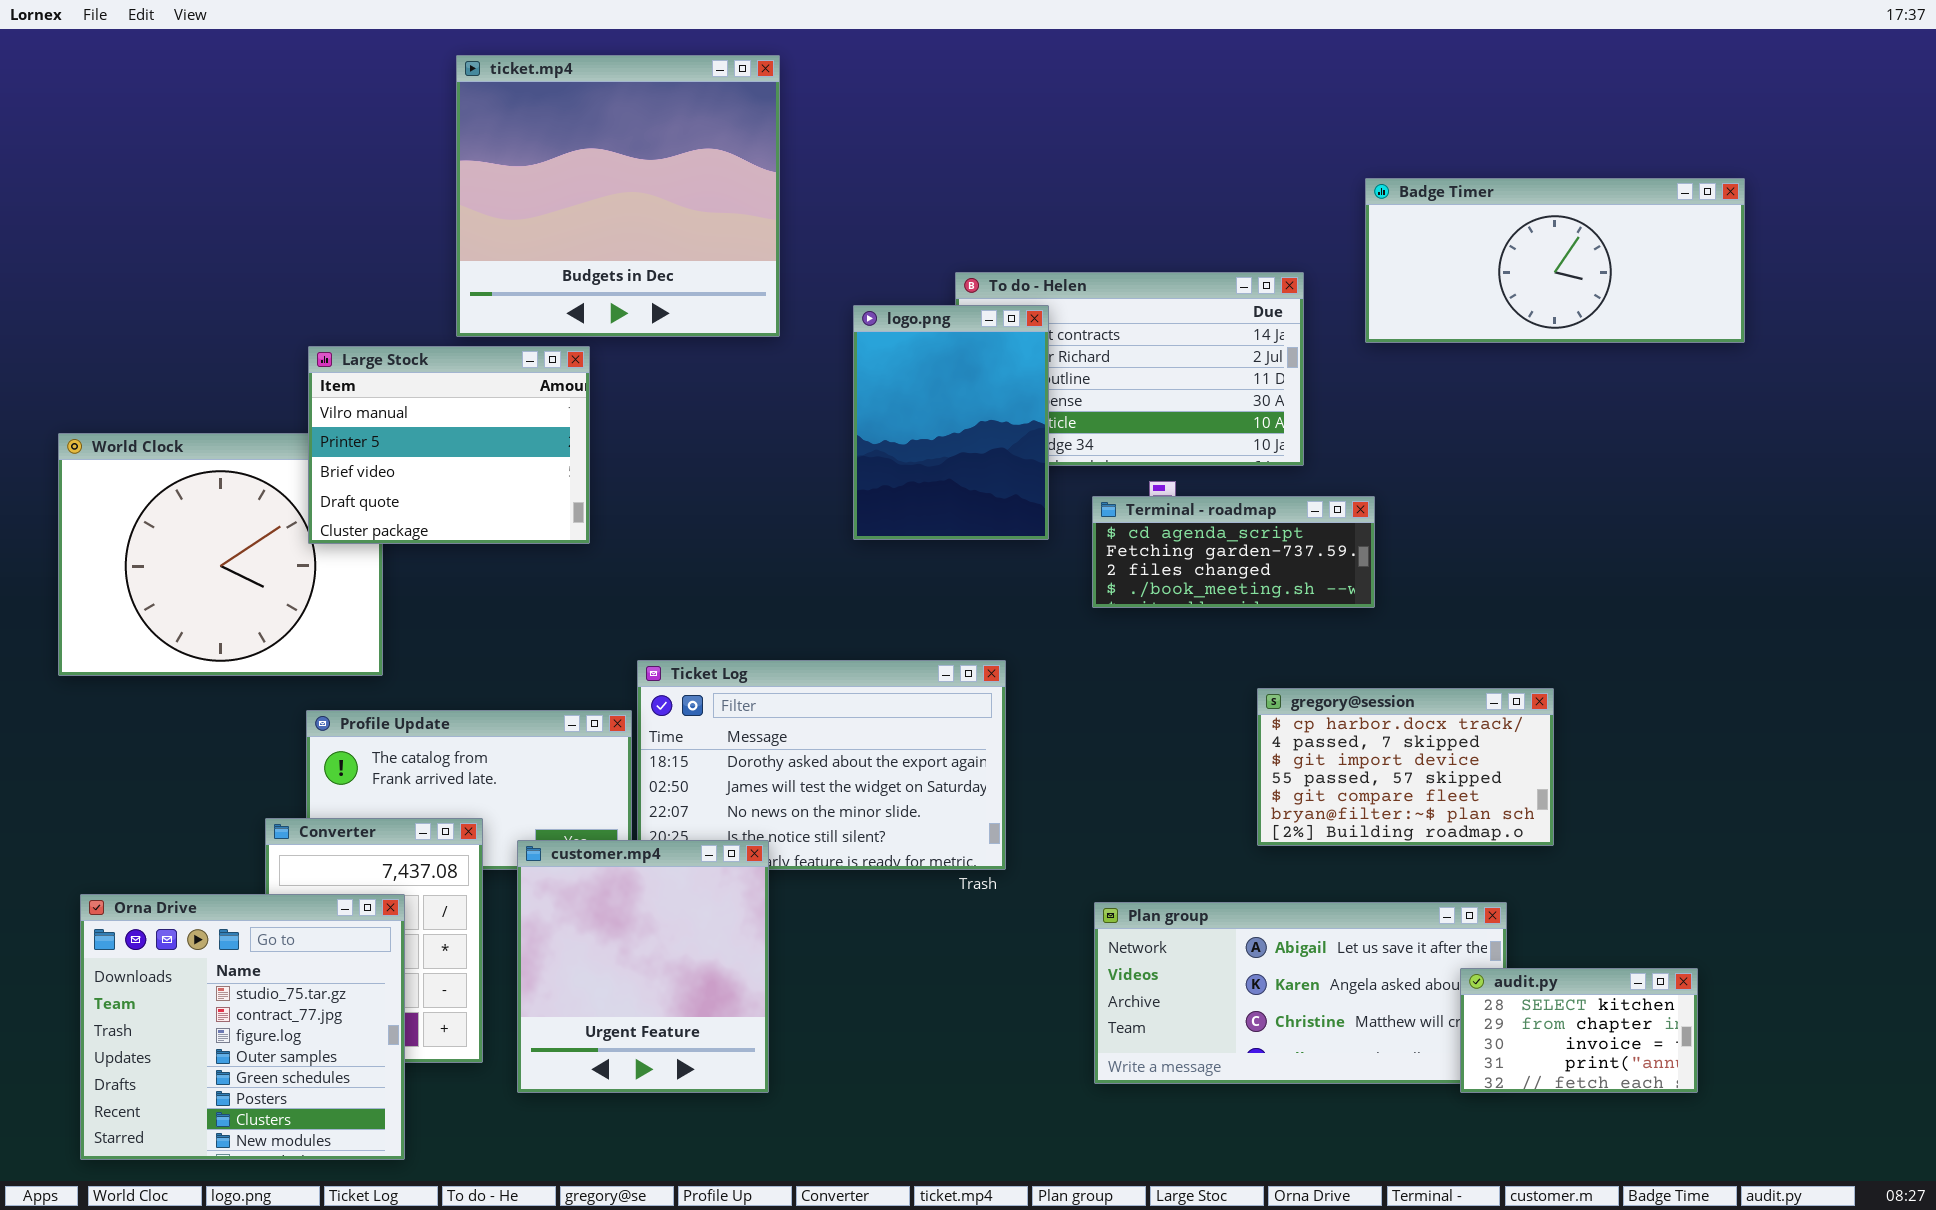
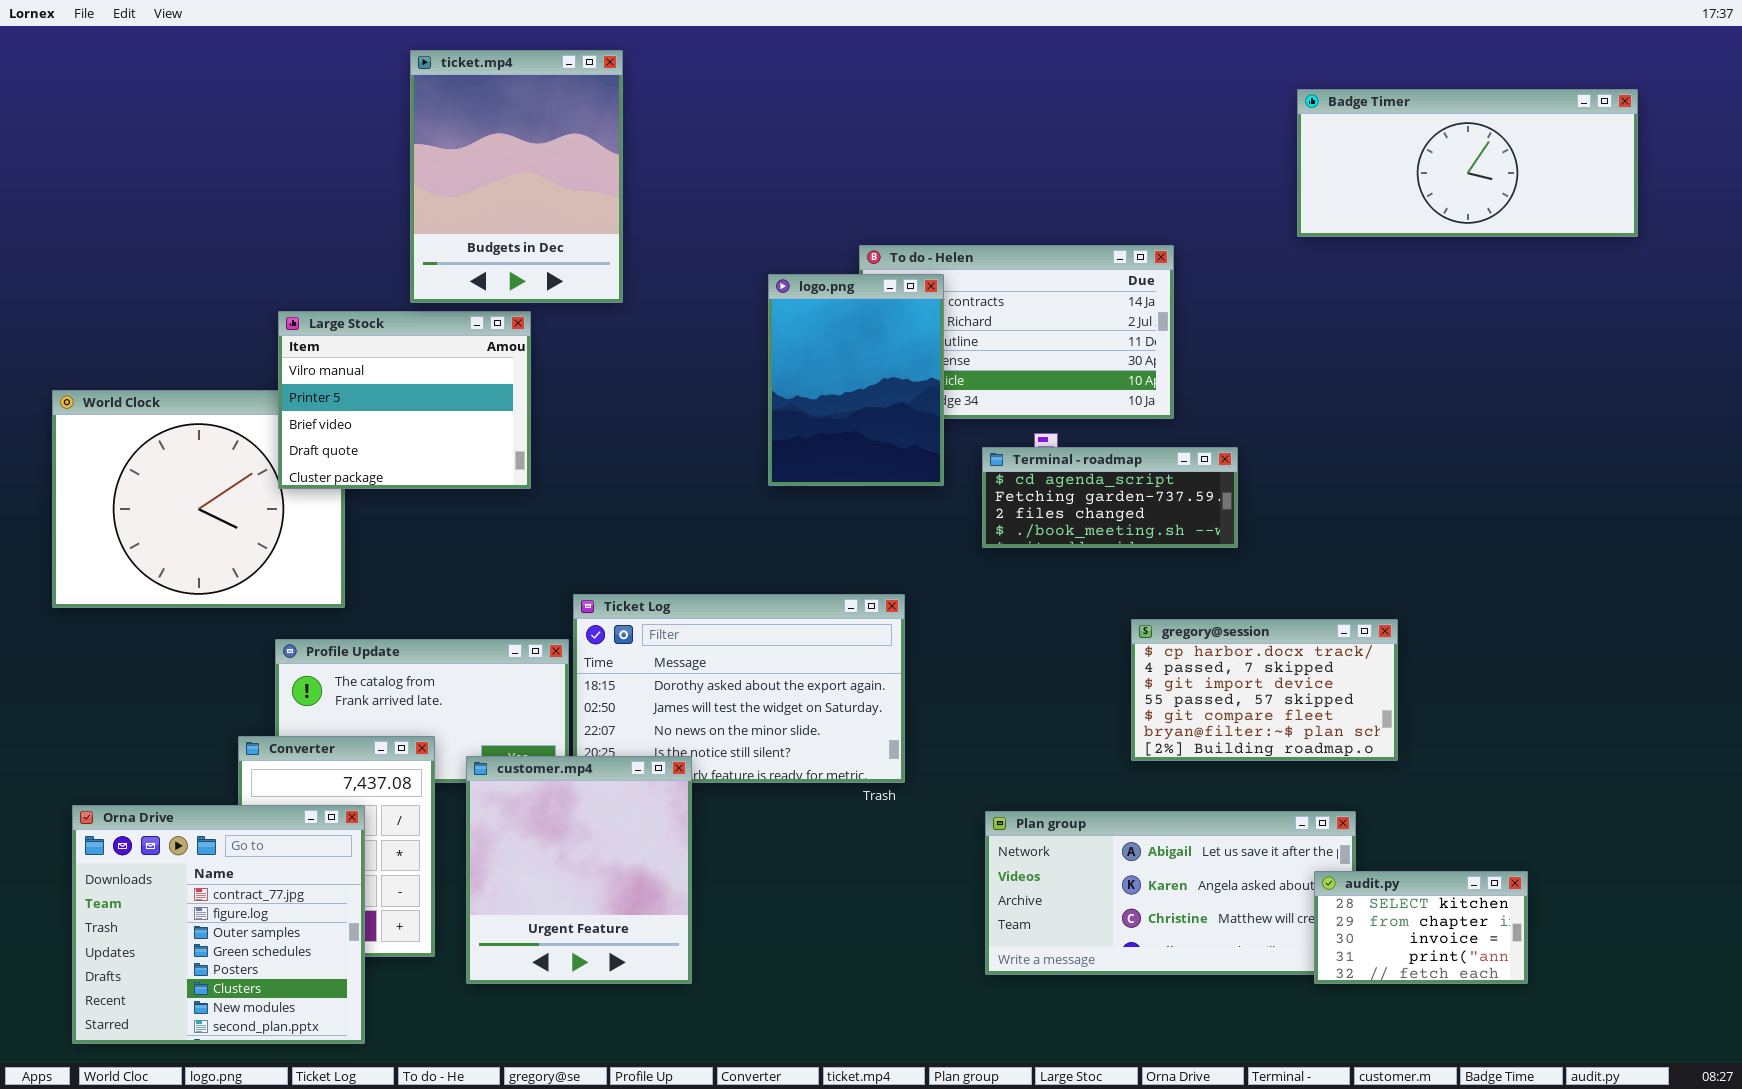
ticket.mp4: [456,55,780,337] -> [410,50,623,303], resized
Badge Timer: [1365,178,1745,343] -> [1297,89,1638,237], moved
Orna Drive: [80,894,405,1160] -> [72,805,365,1044], scrolled down 1 row

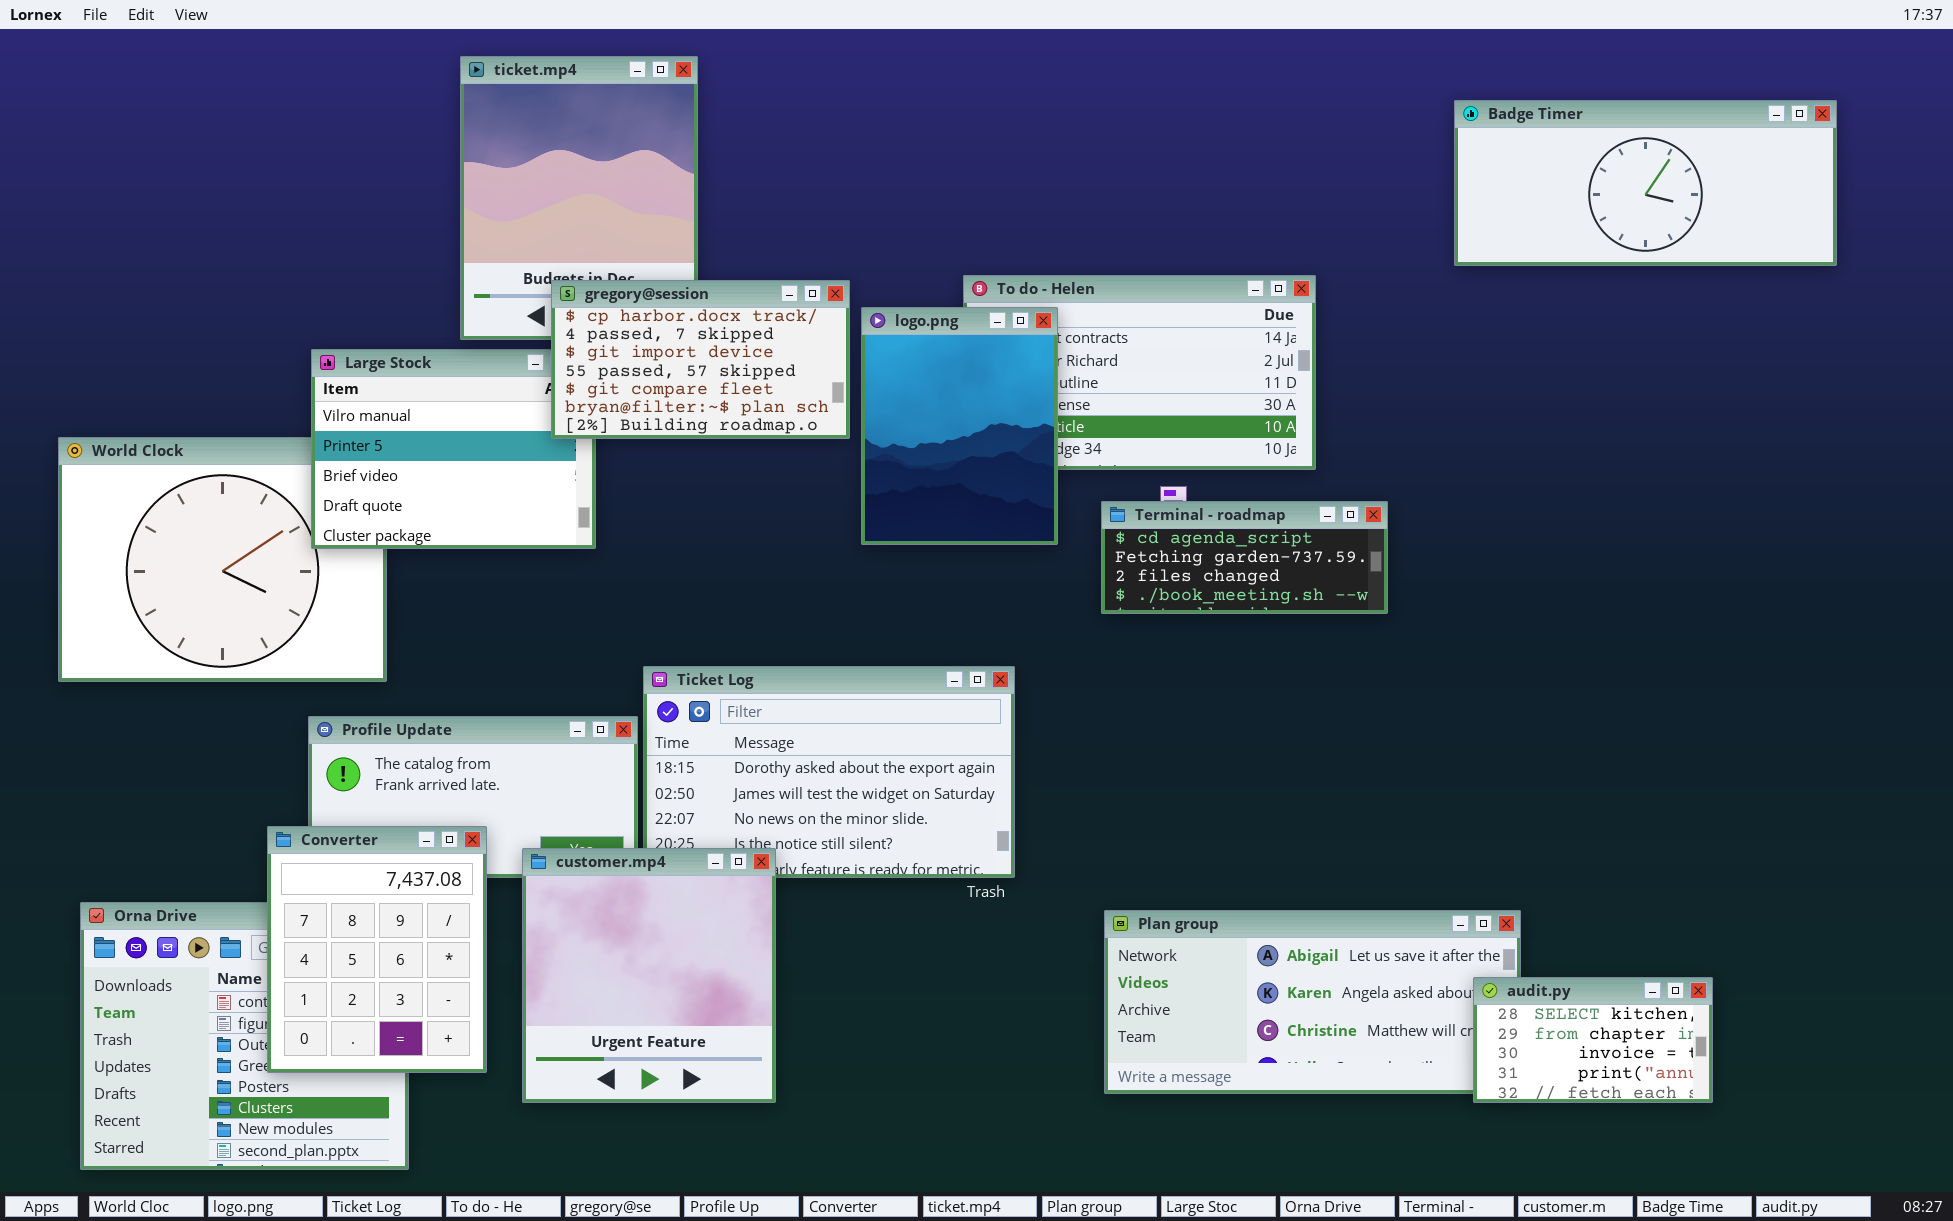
gregory@session: [1131,619,1398,761] -> [551,280,850,439], moved
Converter: [238,736,435,957] -> [267,826,487,1073], raised

